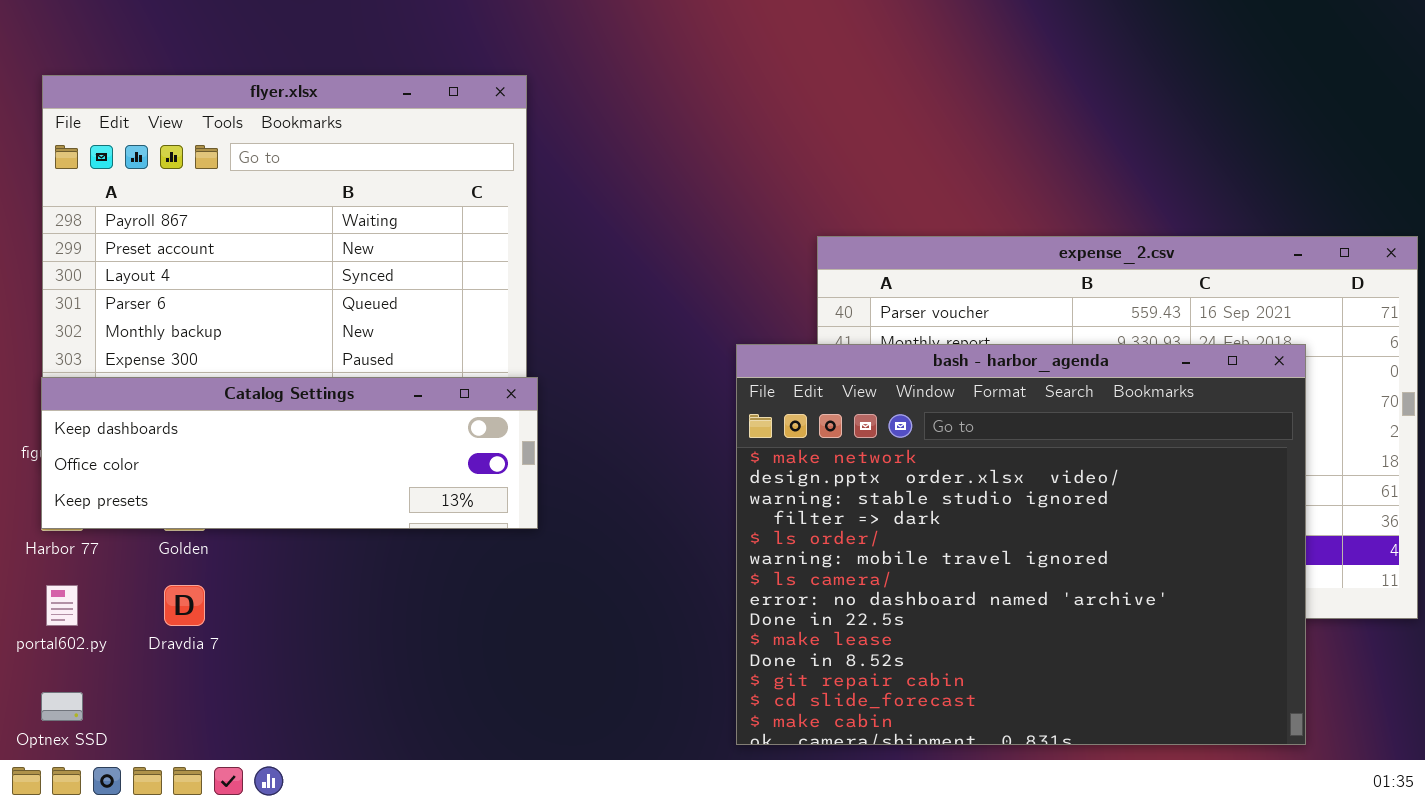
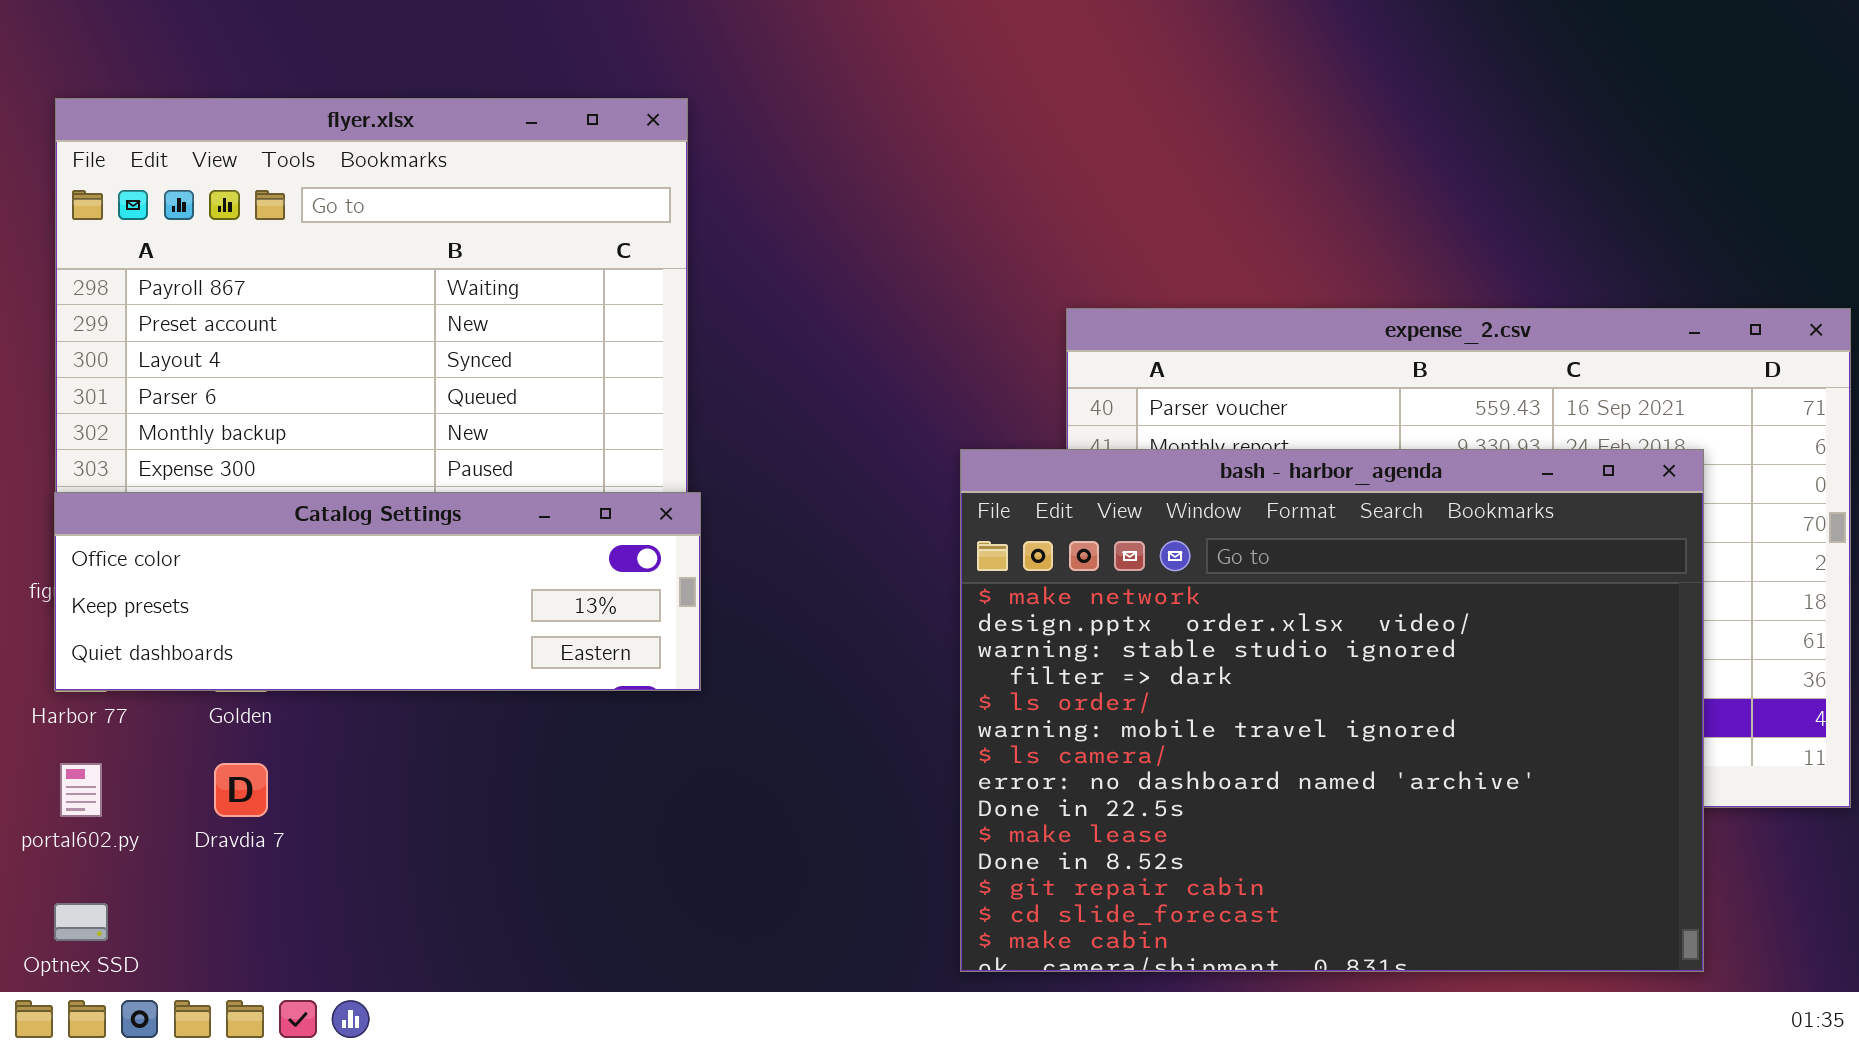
Catalog Settings: [41,377,538,529] -> [54,492,701,691], scrolled down 1 row

